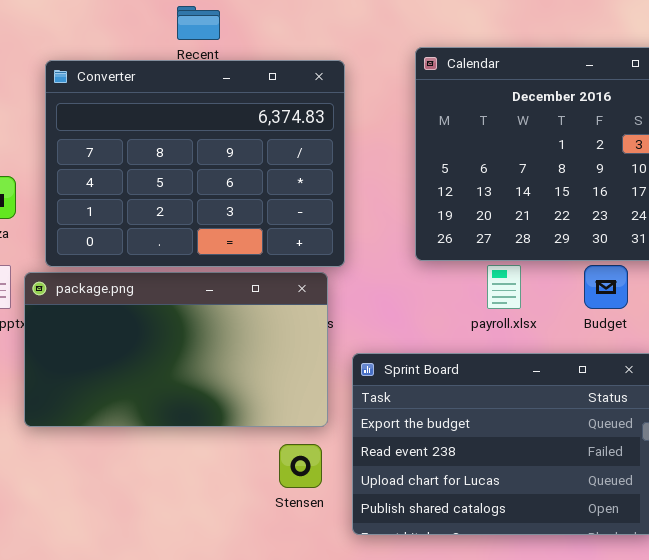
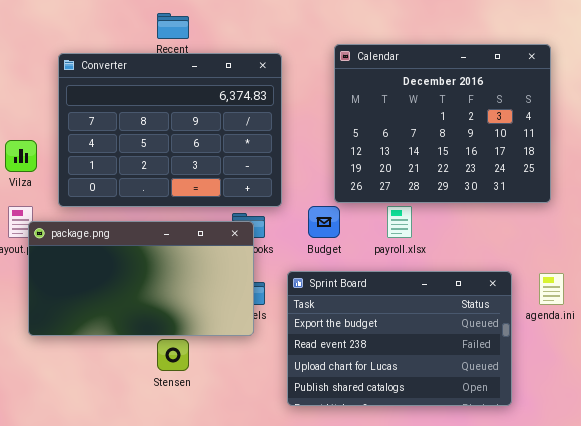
Budget: [584,265,628,309] -> [308,206,340,238], moved
package.png: [24,272,328,427] -> [28,221,254,336], moved
Stensen: [279,444,322,488] -> [157,339,189,371], moved

